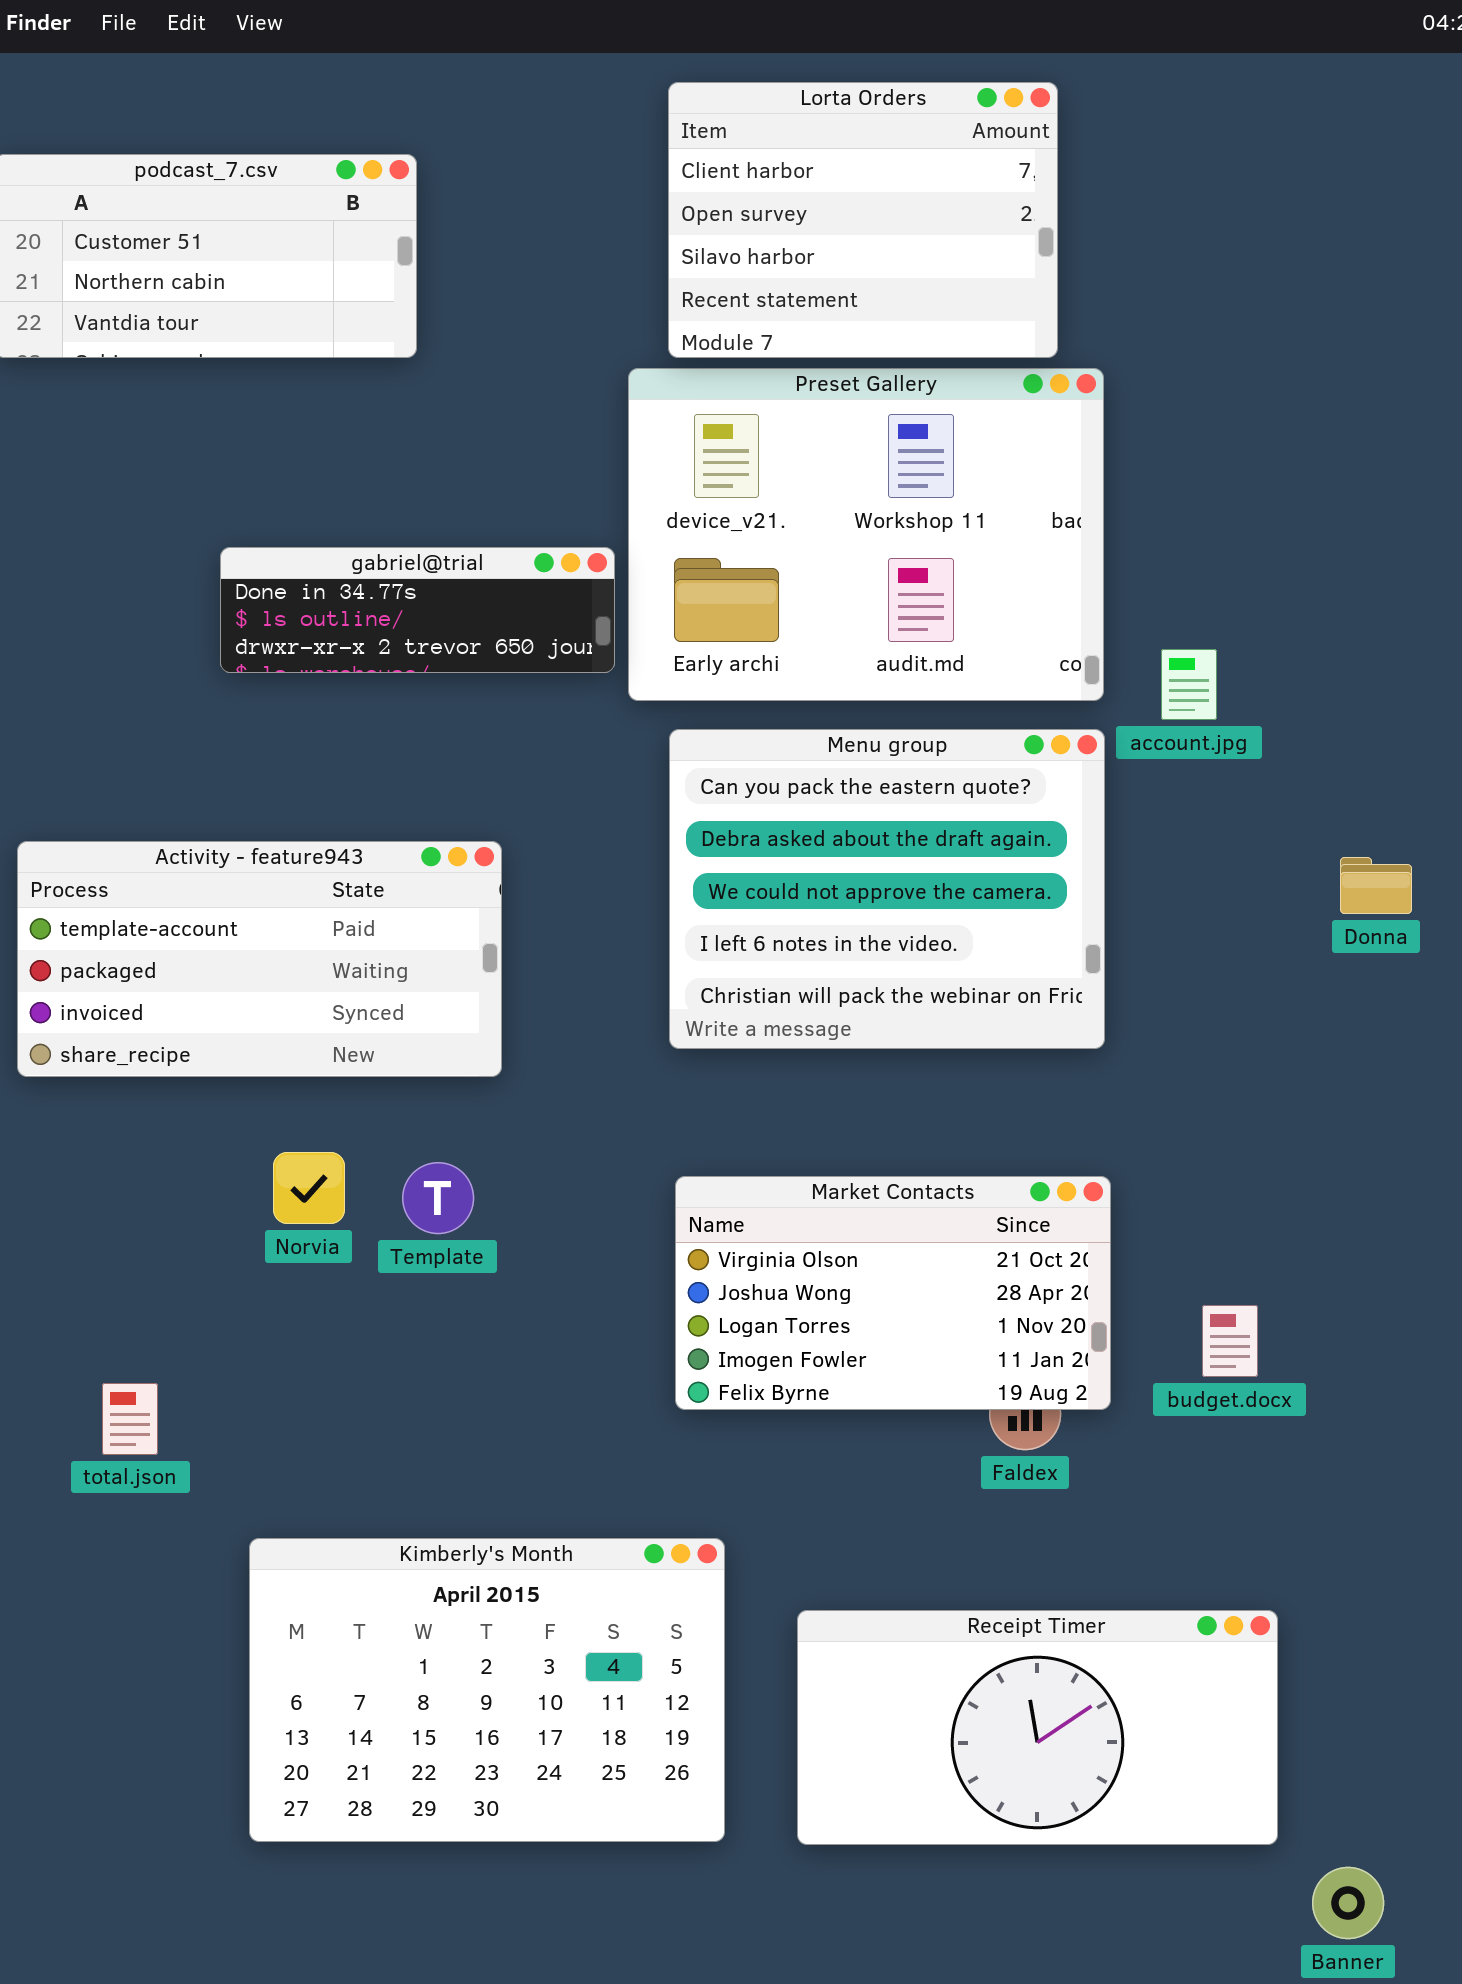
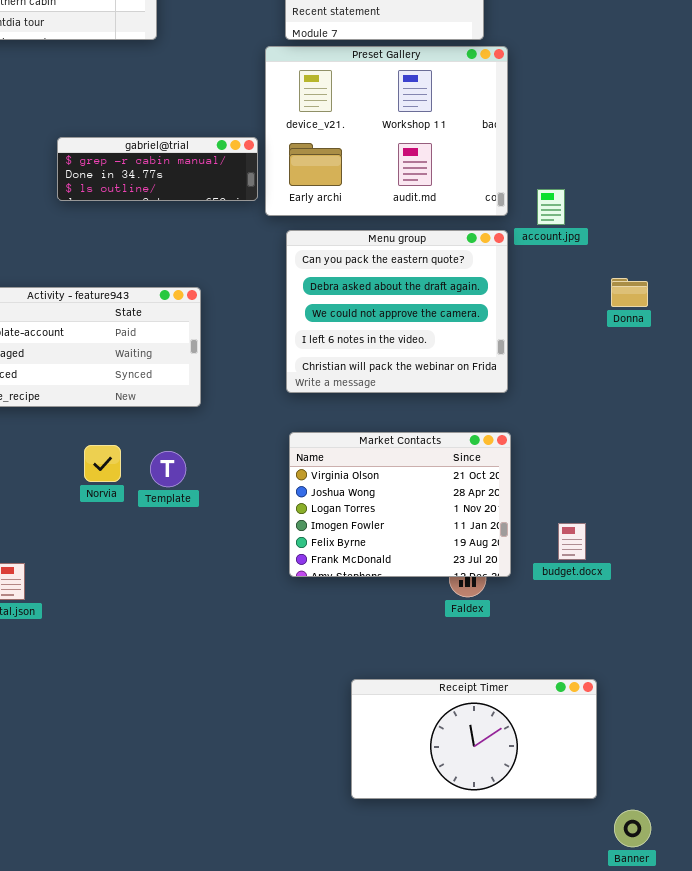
gabriel@trial: [220,547,615,673] -> [57,137,258,201], scrolled up 1 row
Donna: [1340,857,1412,914] -> [611,278,648,307], moved
Market Contacts: [675,1176,1111,1410] -> [289,432,511,577], resized
Kimberly's Month: [249,1538,725,1842] -> none, closed

